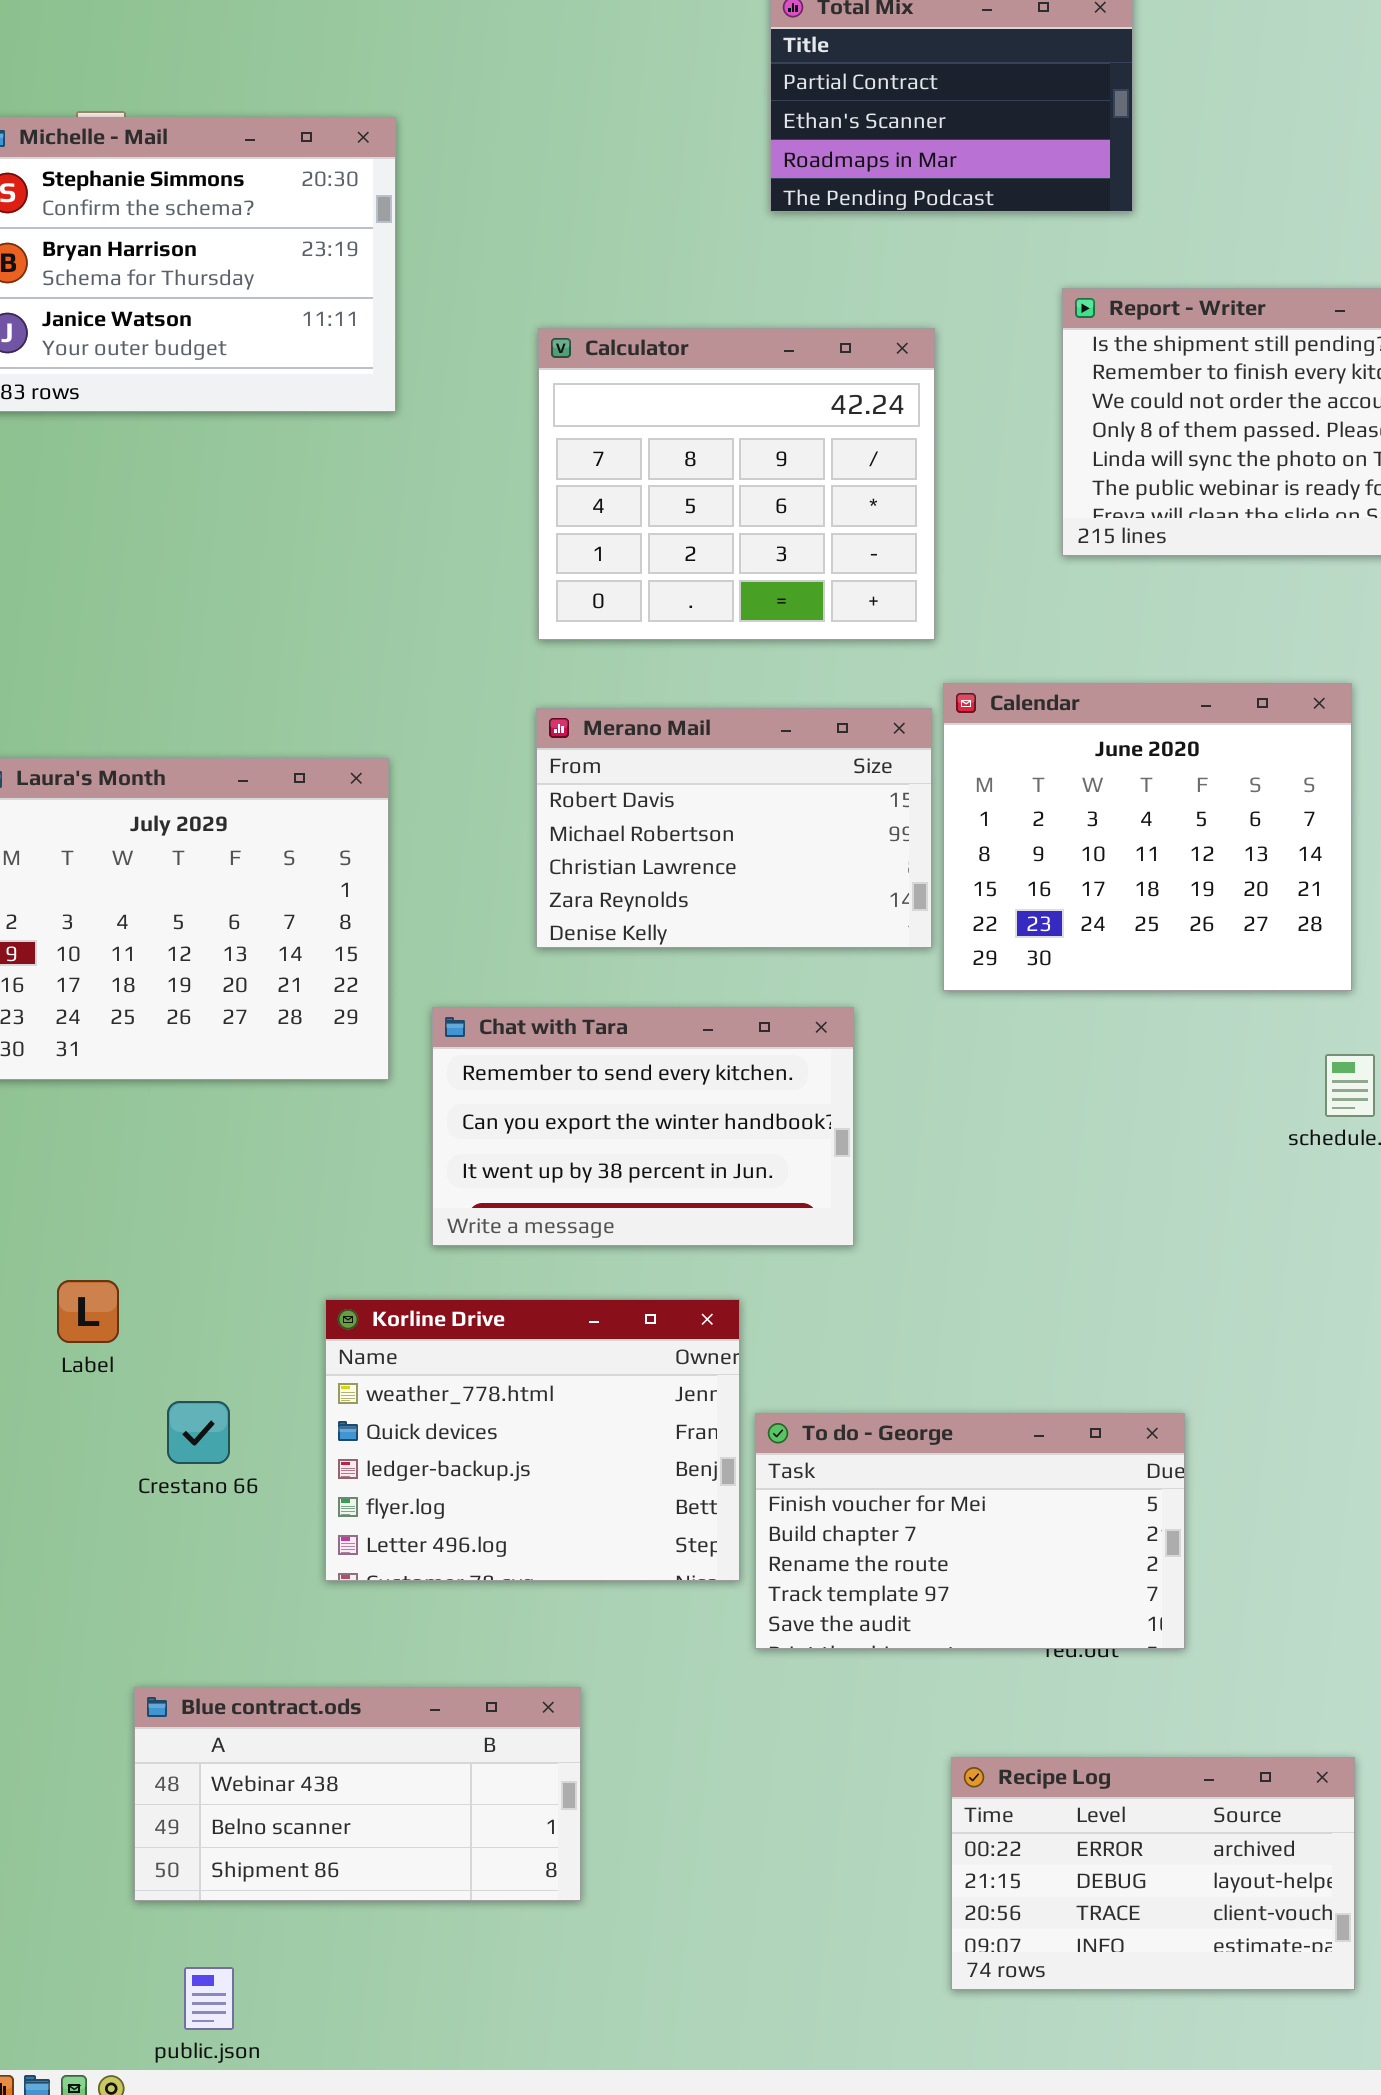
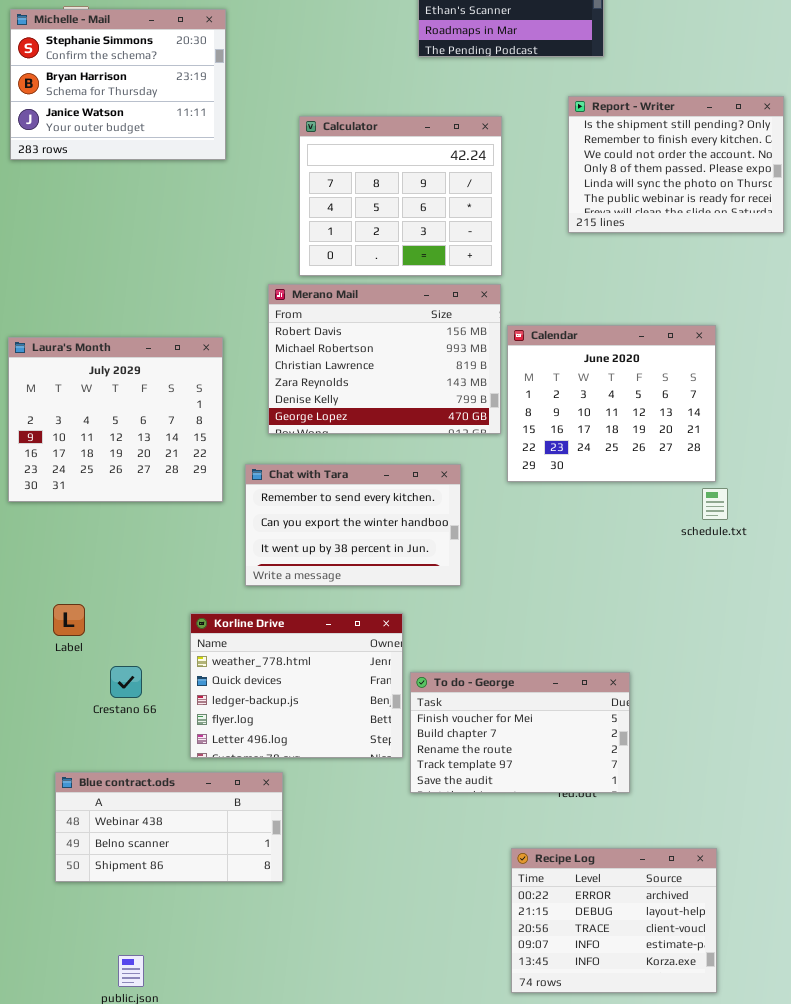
Calendar: [943,683,1352,991] -> [507,325,716,482], moved
Merano Mail: [536,708,932,948] -> [268,284,501,434], resized
Blue contract.ods: [134,1687,581,1901] -> [55,772,283,882], moved
Recipe Log: [951,1757,1355,1990] -> [511,848,717,993], resized

